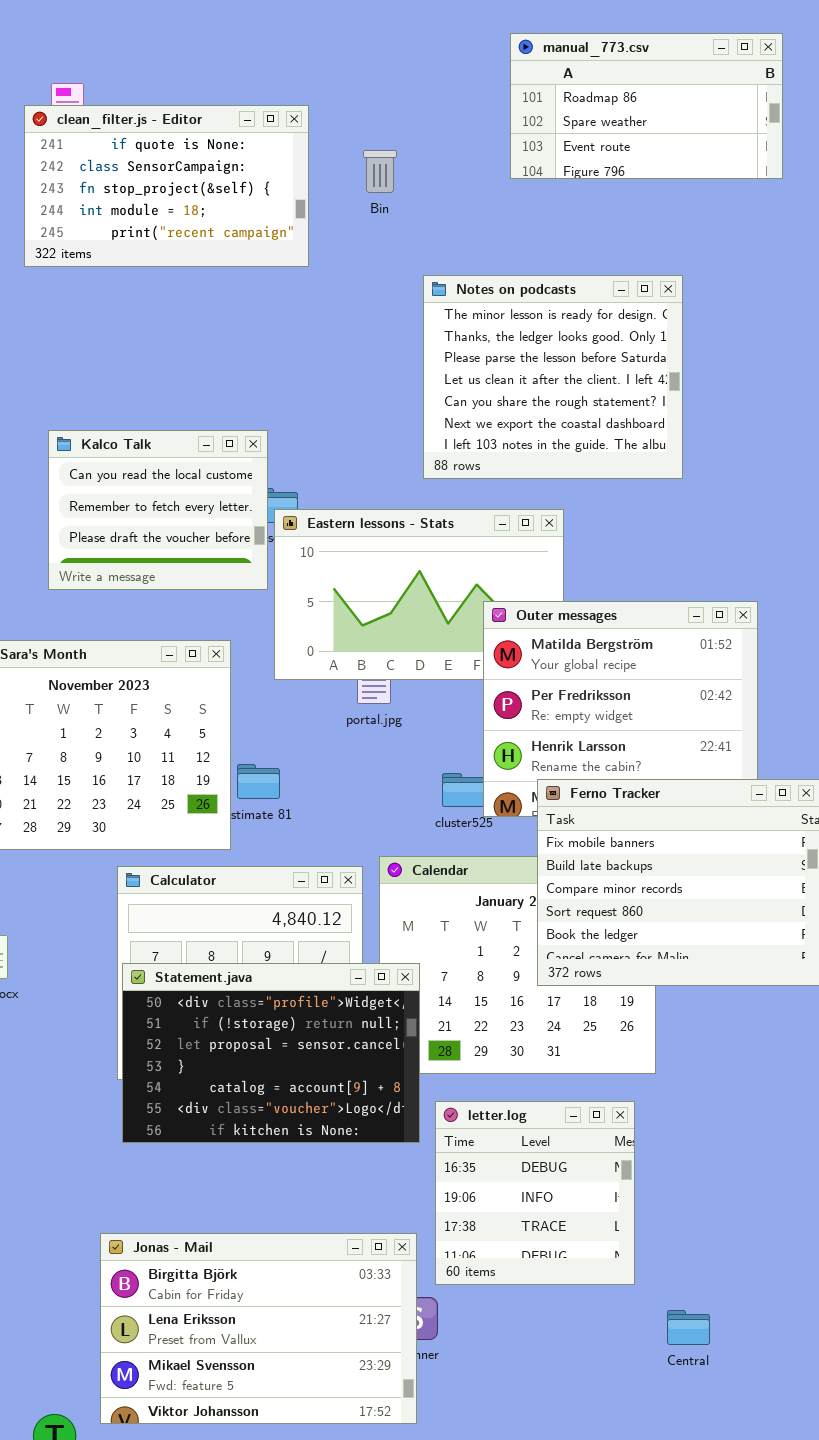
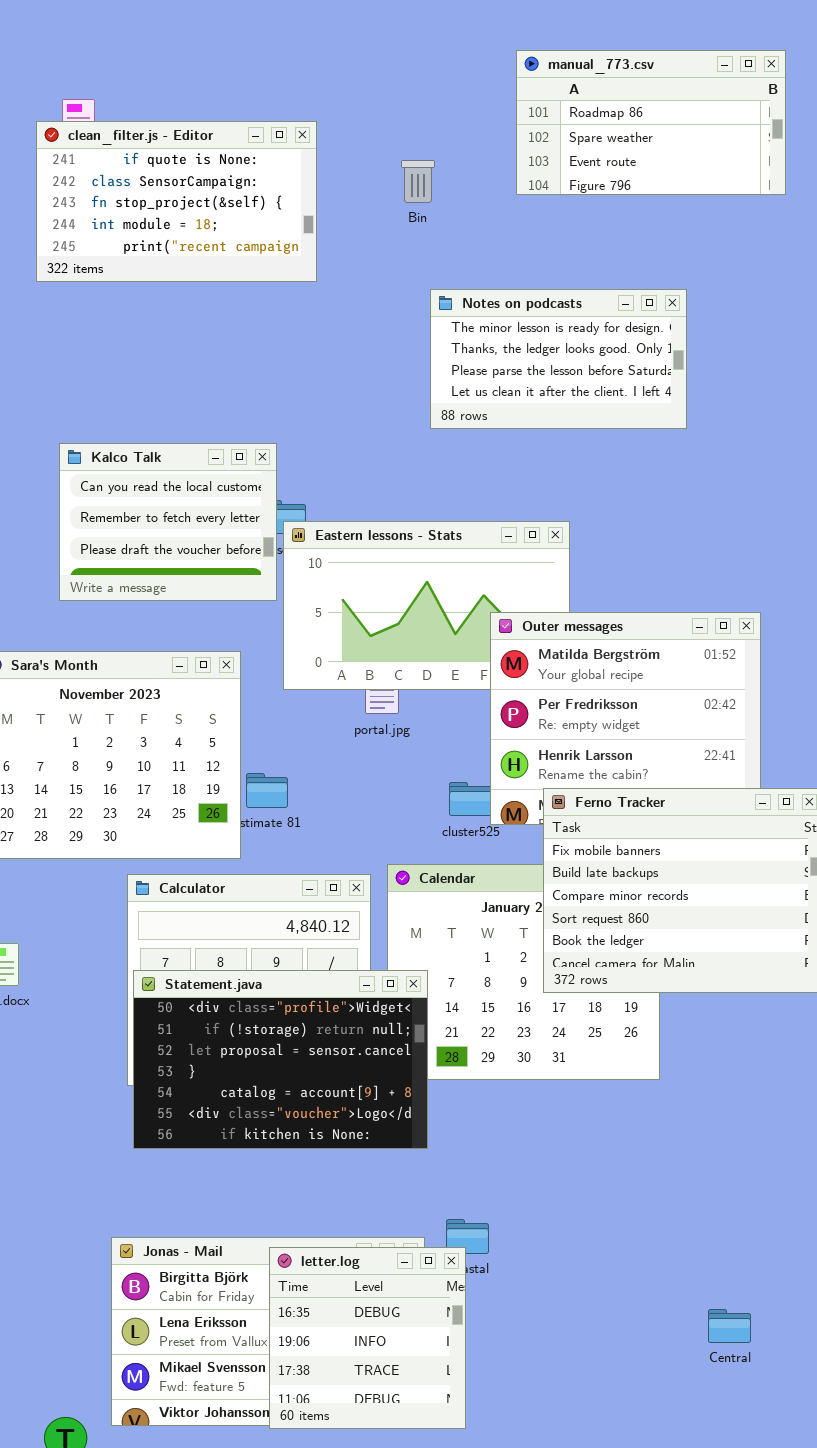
Bin: [363,150,397,193] -> [401,160,435,203], moved
Notes on podcasts: [423,275,683,479] -> [430,289,687,429], resized
letter.log: [435,1101,635,1285] -> [269,1247,466,1429], moved
Central: [667,1310,710,1345] -> [708,1309,751,1343], moved

